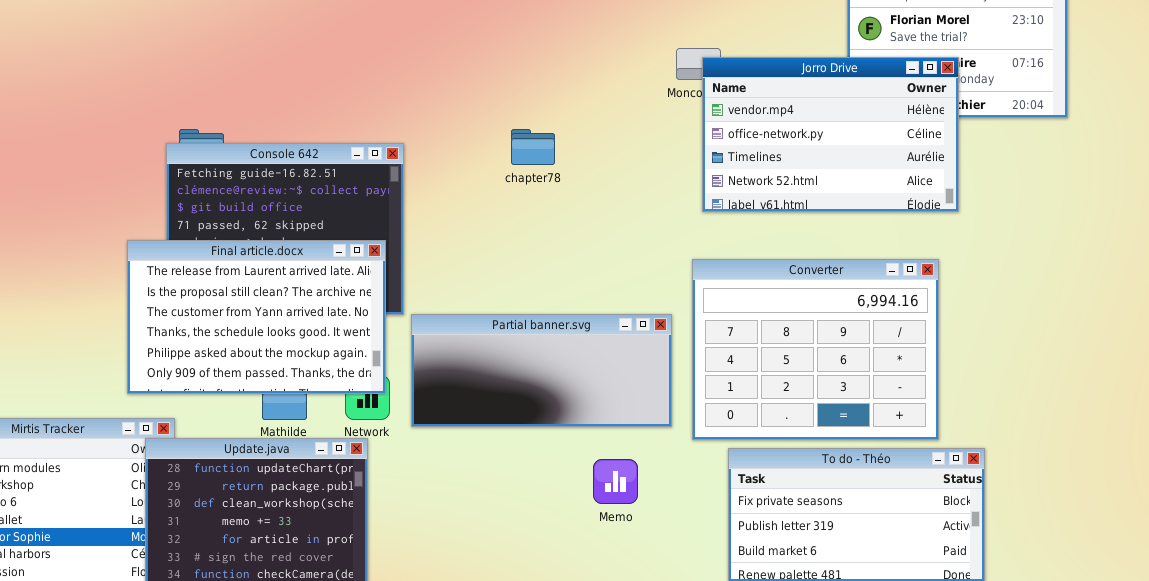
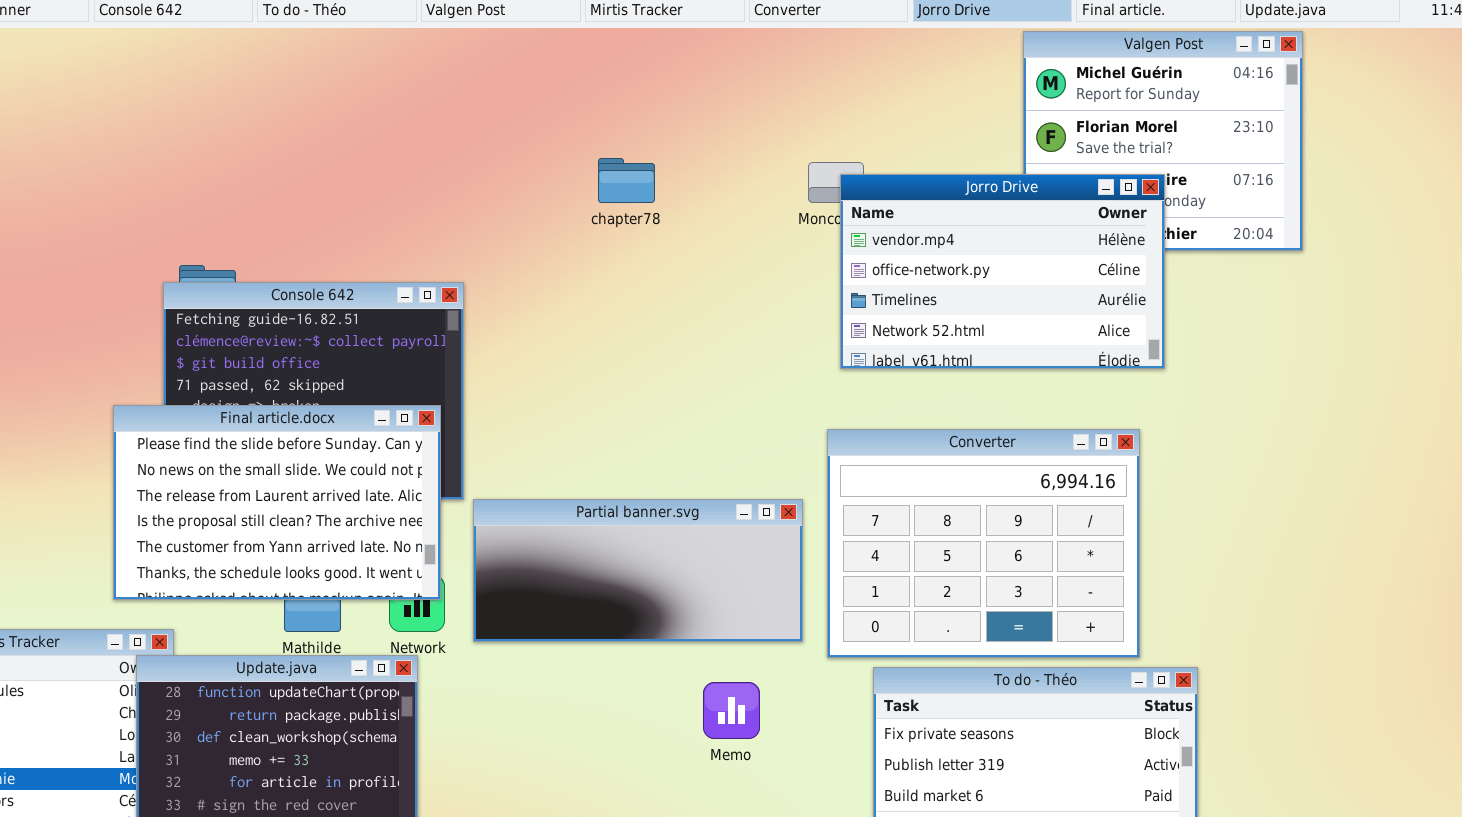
chapter78: [511,129,555,165] -> [598,158,655,203], moved
Final article.docx: [127,240,386,394] -> [113,405,441,600], scrolled up 2 rows

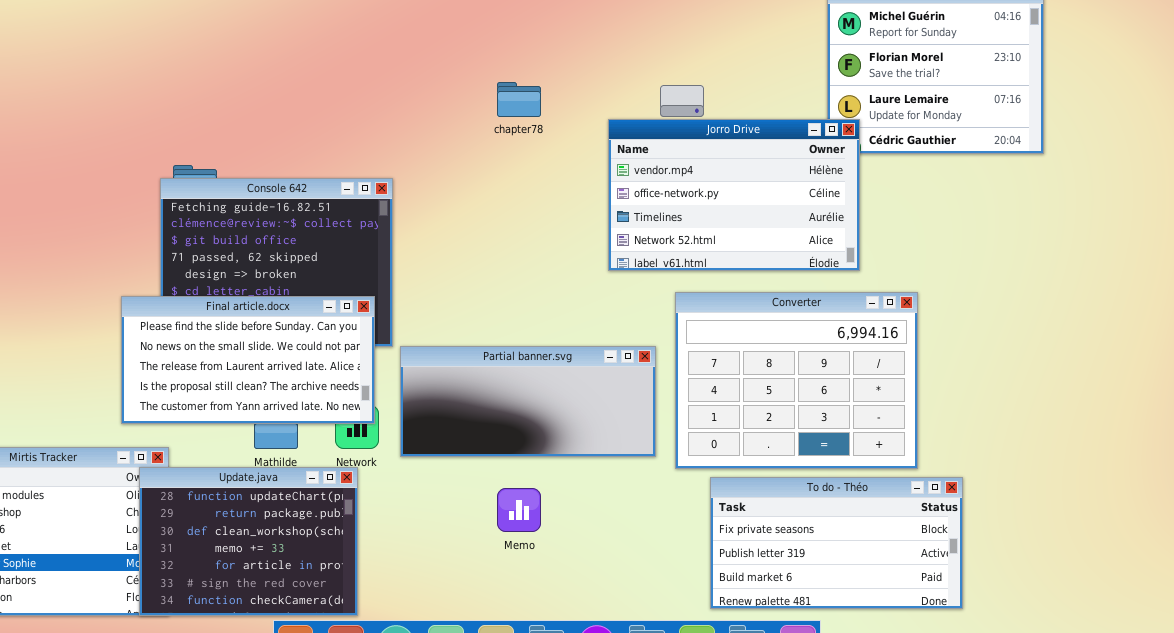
Jorro Drive: [840,174,1165,369] -> [608,119,860,271], moved
Final article.docx: [113,405,441,600] -> [121,296,375,424], resized
Memo: [703,682,760,739] -> [497,488,541,532], moved

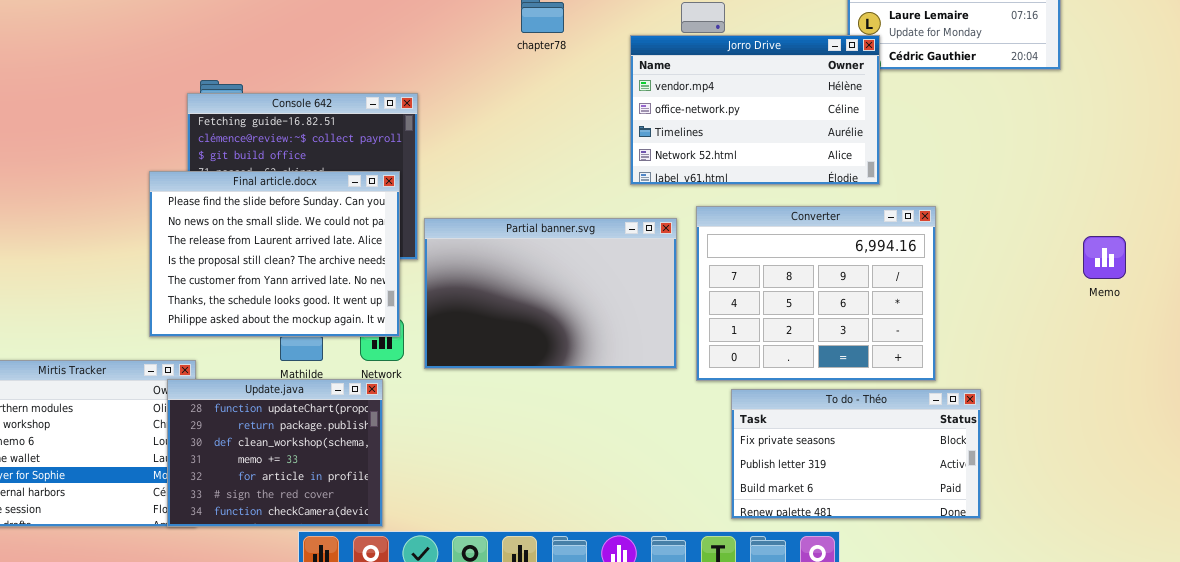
Final article.docx: [121,296,375,424] -> [149,171,400,337], resized
Partial banner.svg: [400,346,656,457] -> [424,218,677,369], resized
Memo: [497,488,541,532] -> [1083,236,1126,279], moved

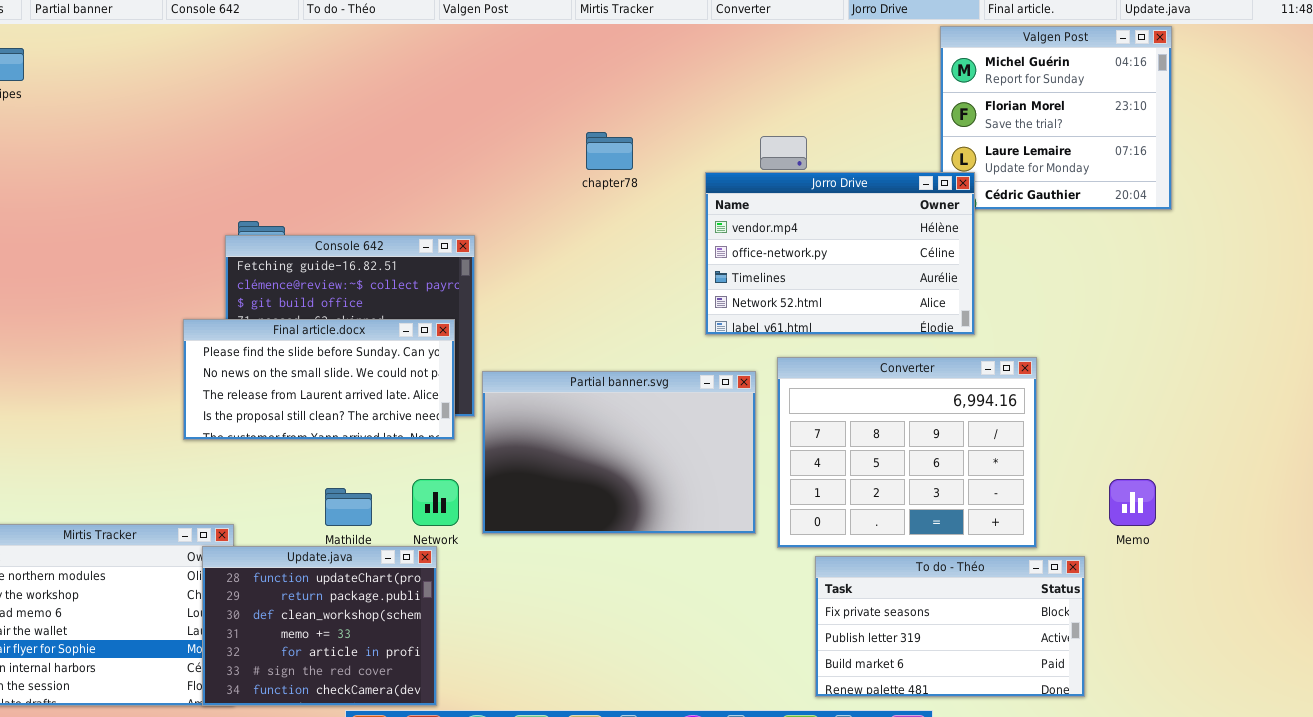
Final article.docx: [149,171,400,337] -> [183,319,455,440], resized
Memo: [1083,236,1126,279] -> [1109,479,1156,526], moved

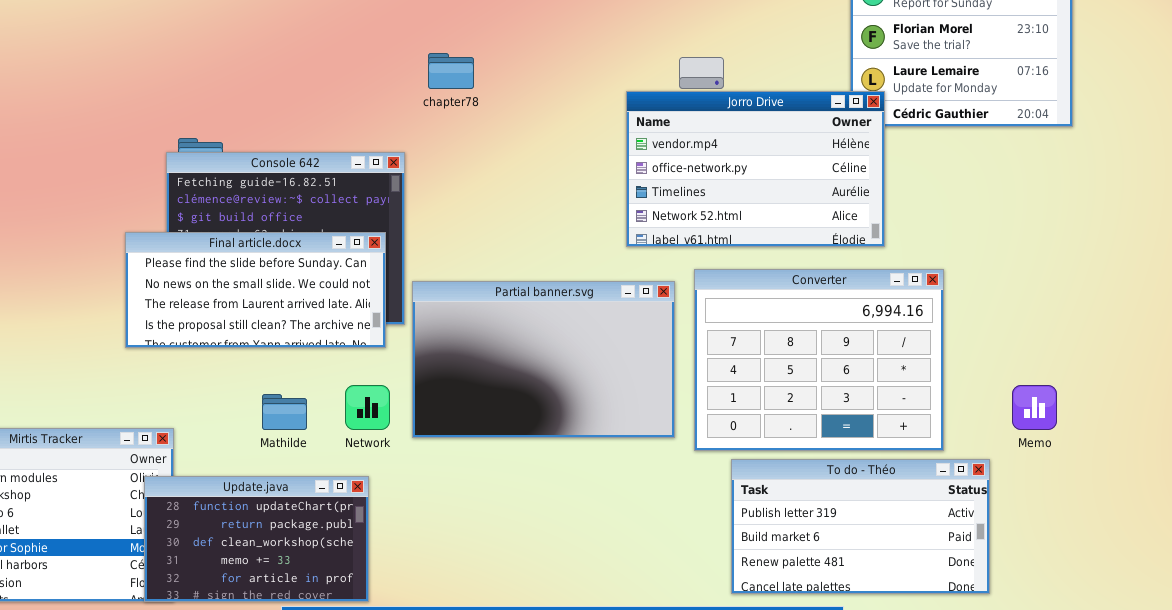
chapter78: [586,132,633,170] -> [428,53,474,89], moved
Update.java: [202,546,437,706] -> [144,476,369,602], resized
To do - Théo: [815,556,1085,697] -> [731,459,990,594], scrolled down 1 row

